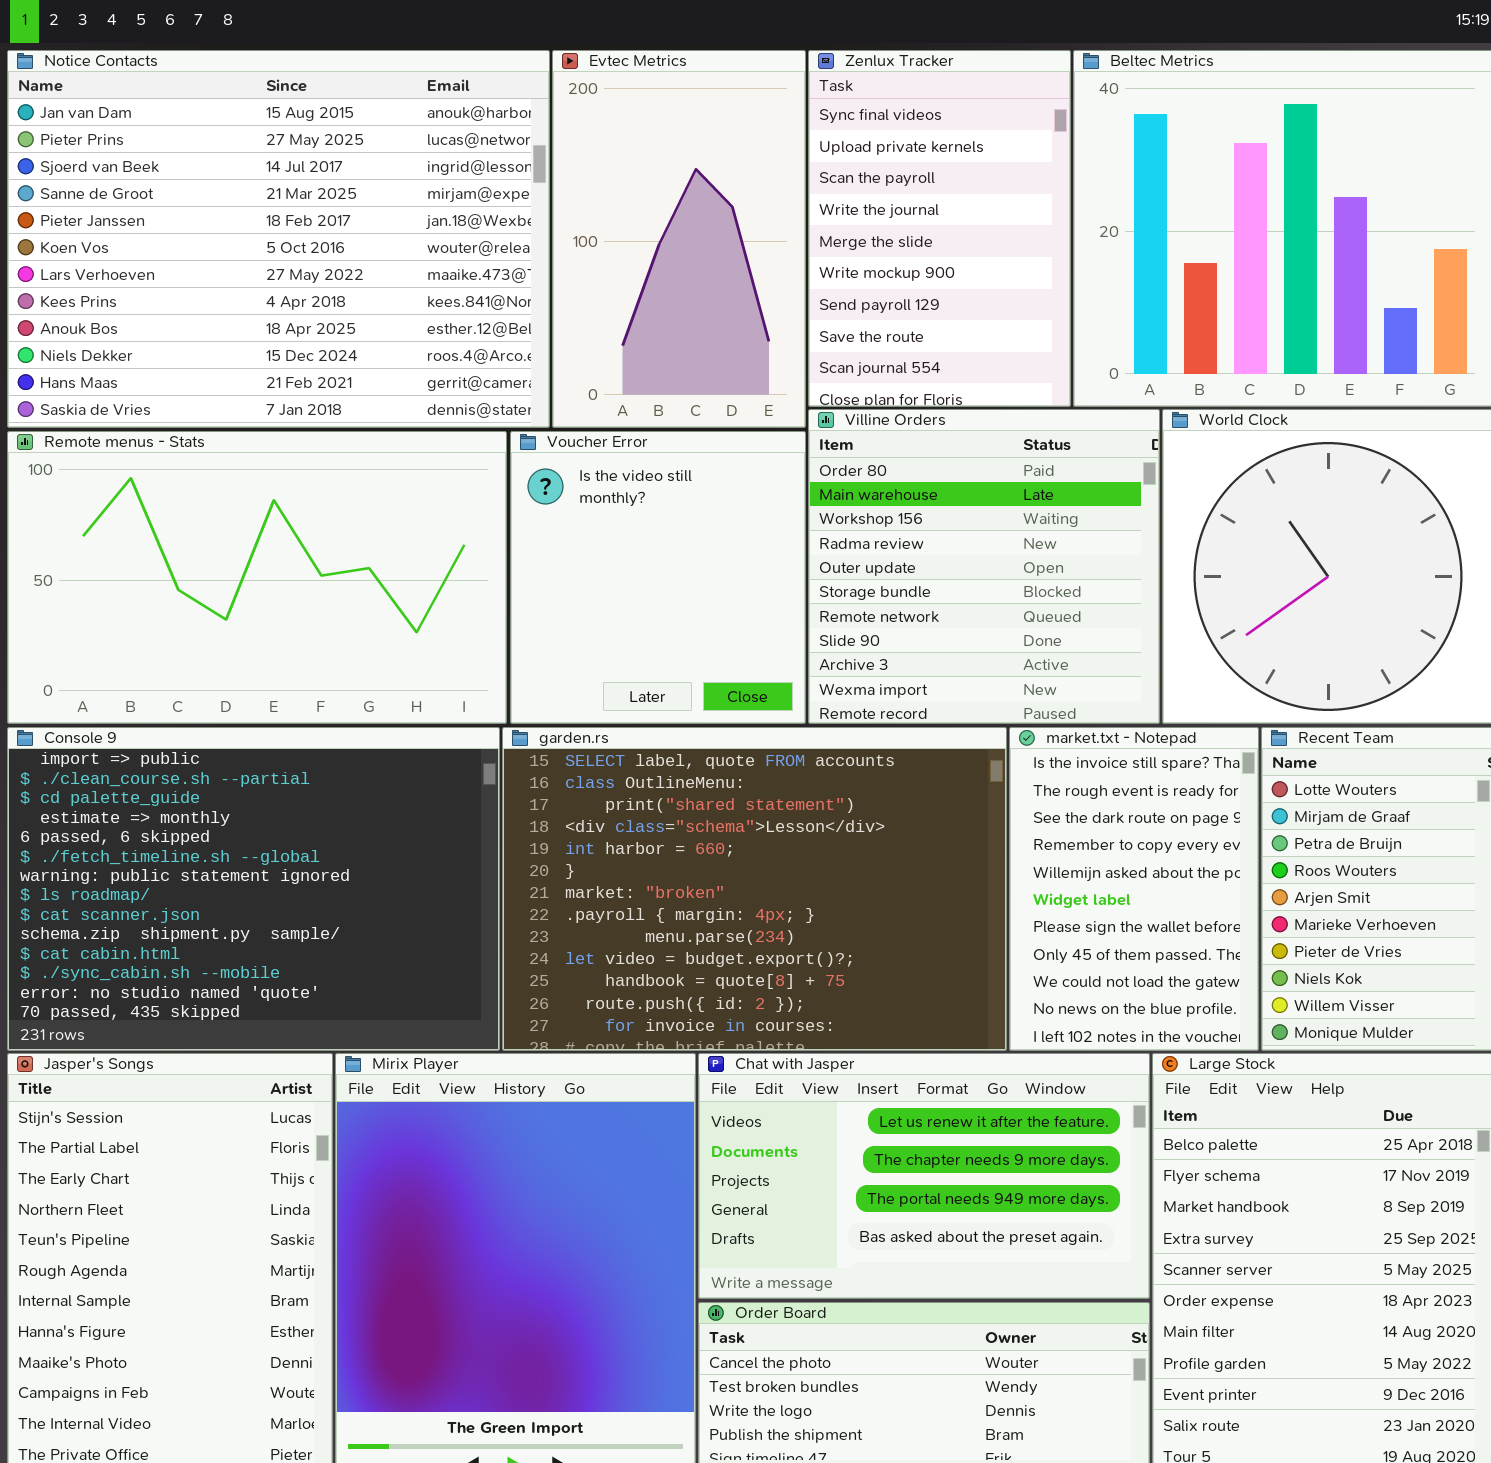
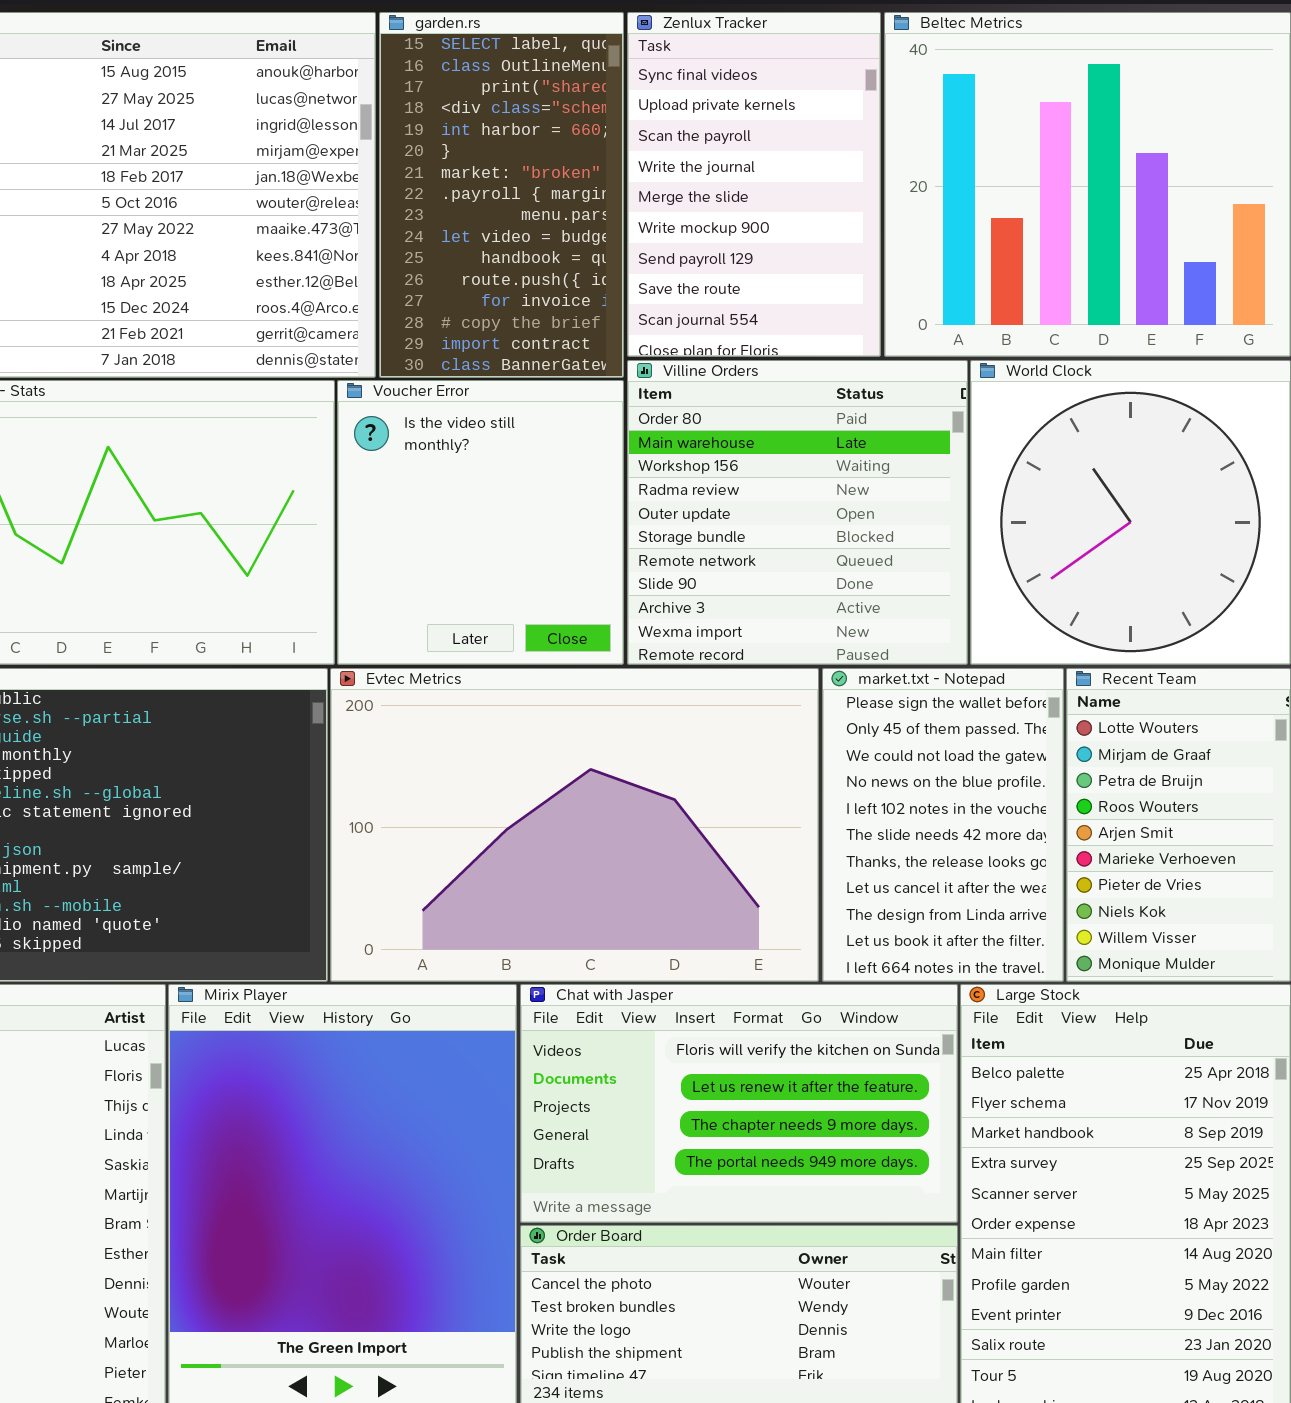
Evtec Metrics: [552,50,806,428] -> [330,668,819,982], moved, resized
garden.rs: [502,727,1007,1051] -> [379,12,624,378], moved, resized
market.txt - Notepad: [1009,727,1259,1051] -> [822,668,1064,982], scrolled down 6 rows
Chat with Jasper: [698,1053,1150,1299] -> [520,984,958,1223], scrolled up 1 row

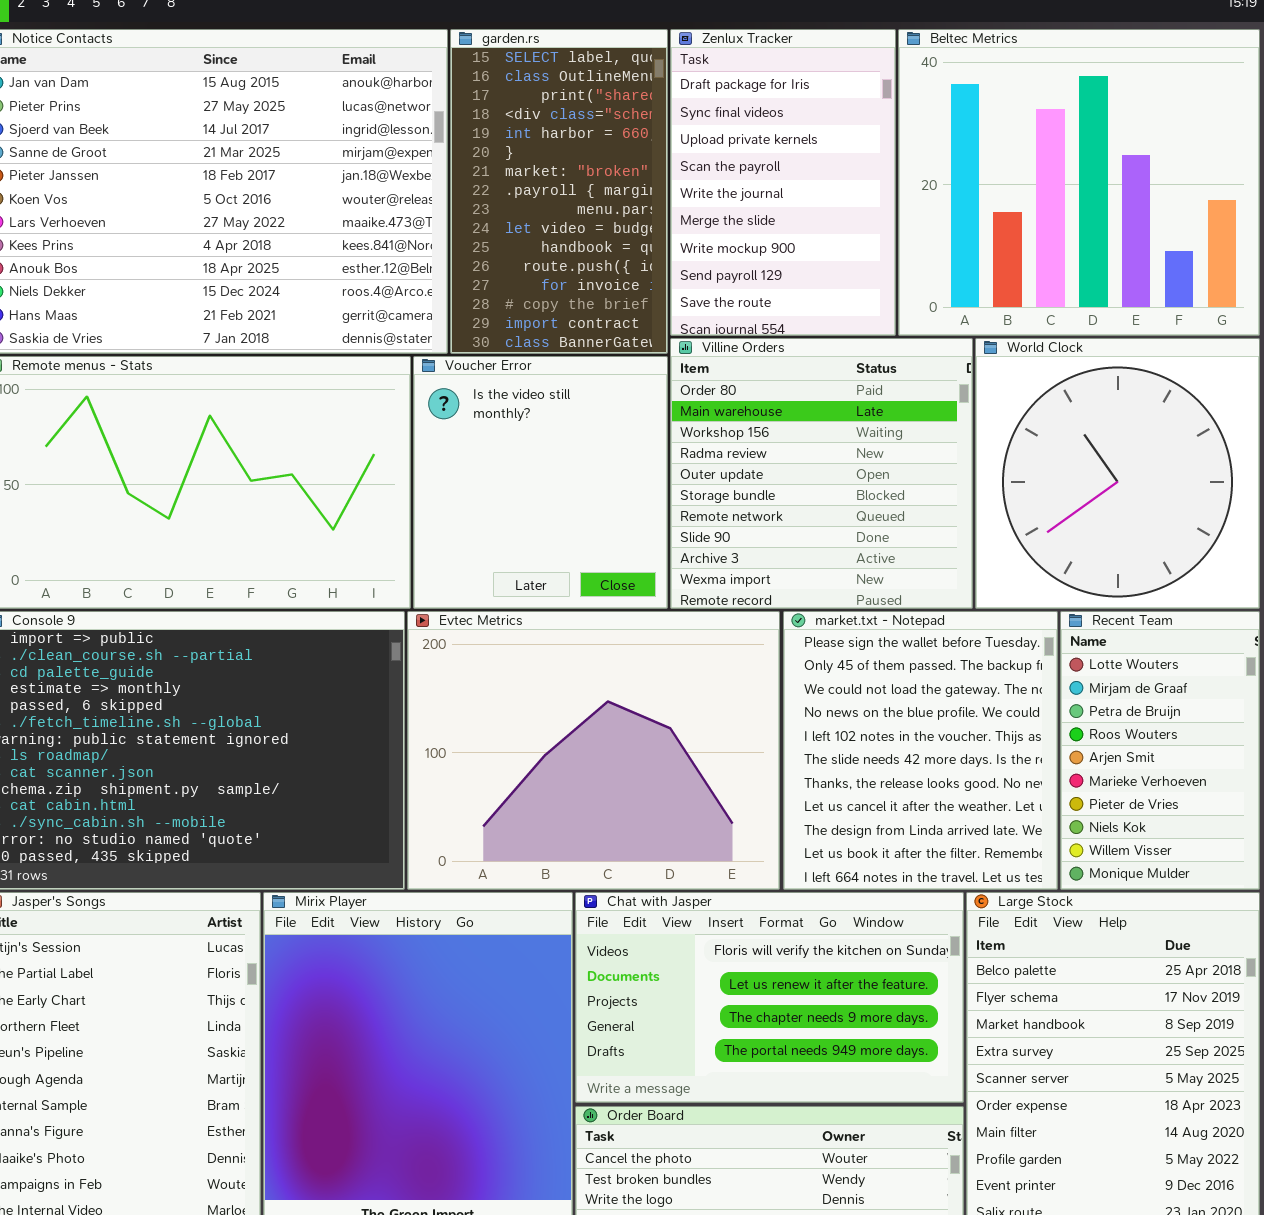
Zenlux Tracker: [627,12,881,357] -> [670,29,896,336], scrolled up 1 row
Evtec Metrics: [330,668,819,982] -> [407,611,780,890], resized
market.txt - Notepad: [822,668,1064,982] -> [783,611,1058,890], resized

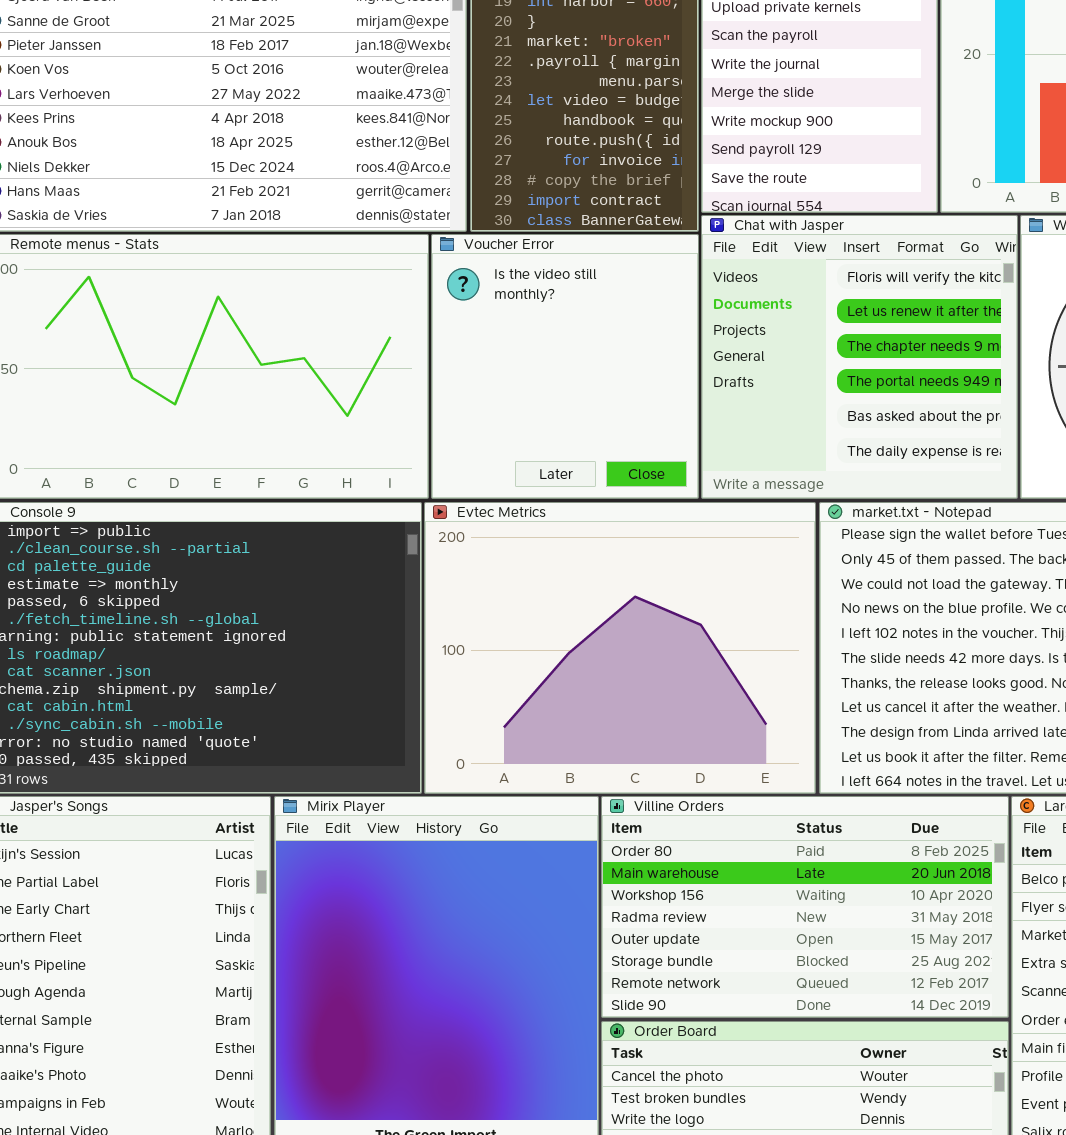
Villine Orders: [670,338,973,609] -> [601,796,1009,1018], moved, resized
Chat with Jasper: [575,892,964,1103] -> [701,215,1018,499], moved, resized

